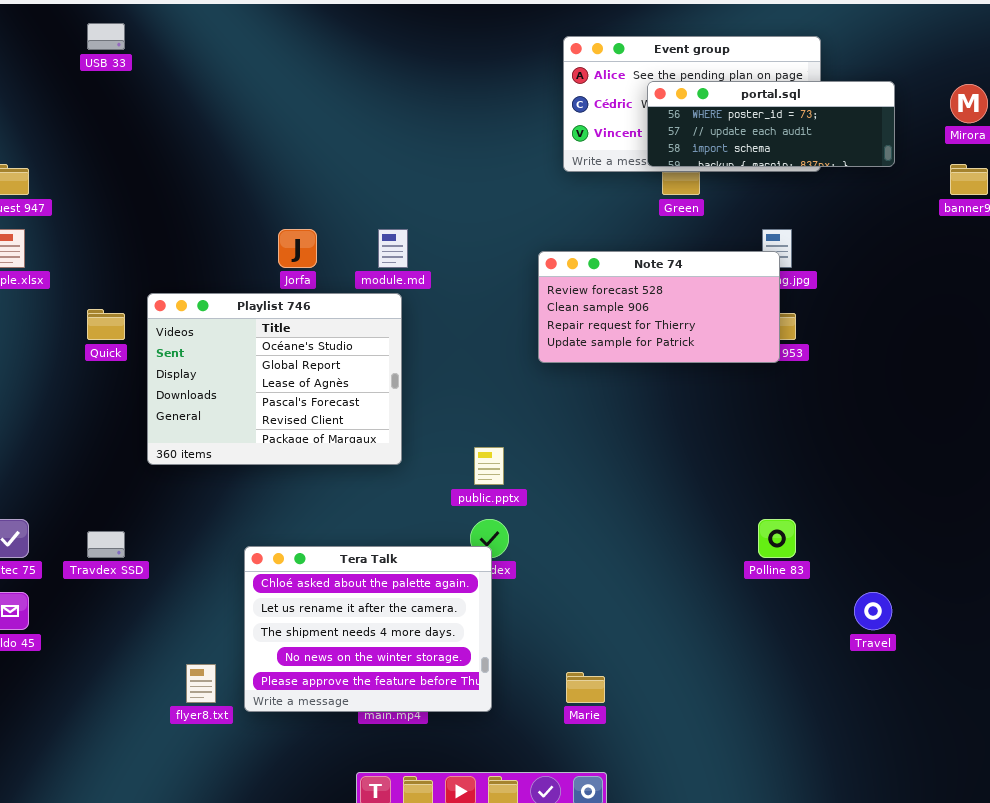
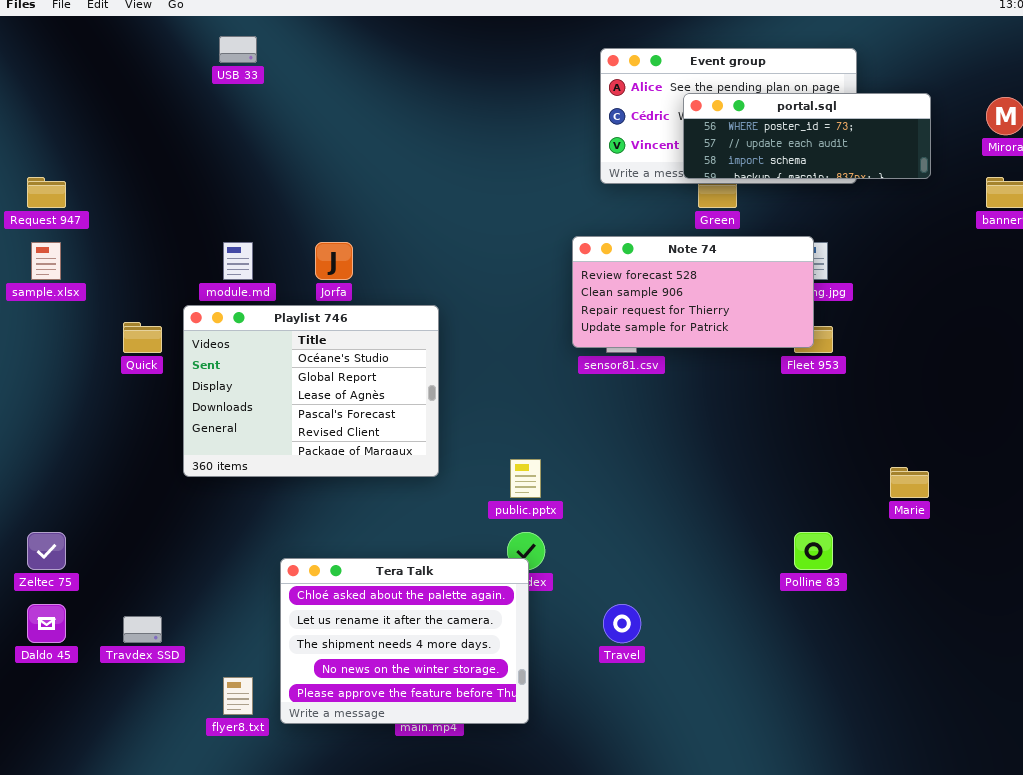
USB 33: [87,23,125,50] -> [219,36,257,63], moved
module.md: [378,229,408,268] -> [223,242,253,280], moved
Note 74: [538,251,780,363] -> [572,236,814,348], moved
Travdex SSD: [87,531,125,558] -> [123,616,162,643], moved
Travel: [854,592,892,630] -> [603,604,641,643], moved
Marie: [566,672,605,703] -> [890,467,929,498], moved

